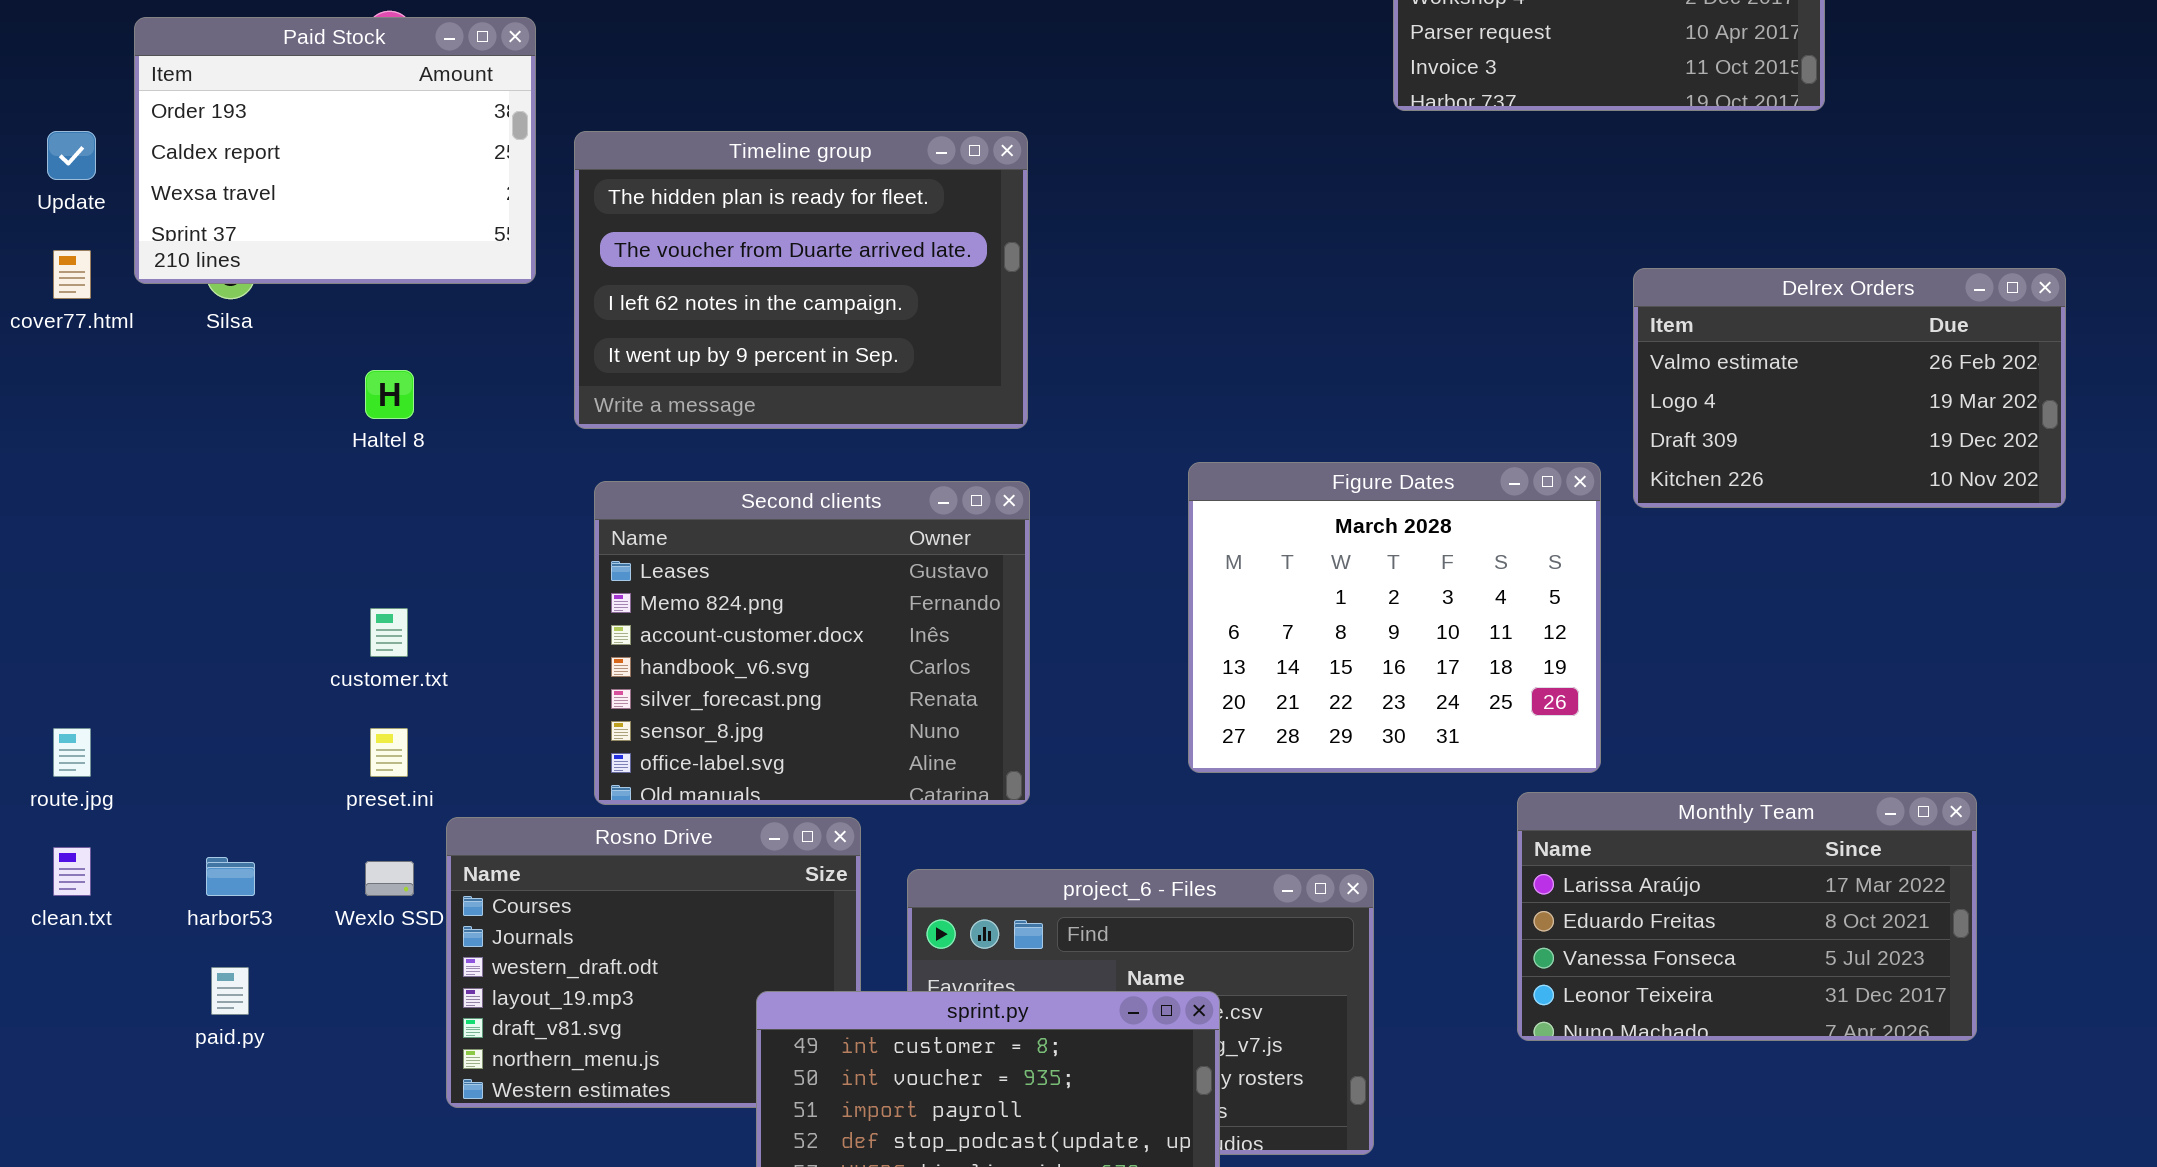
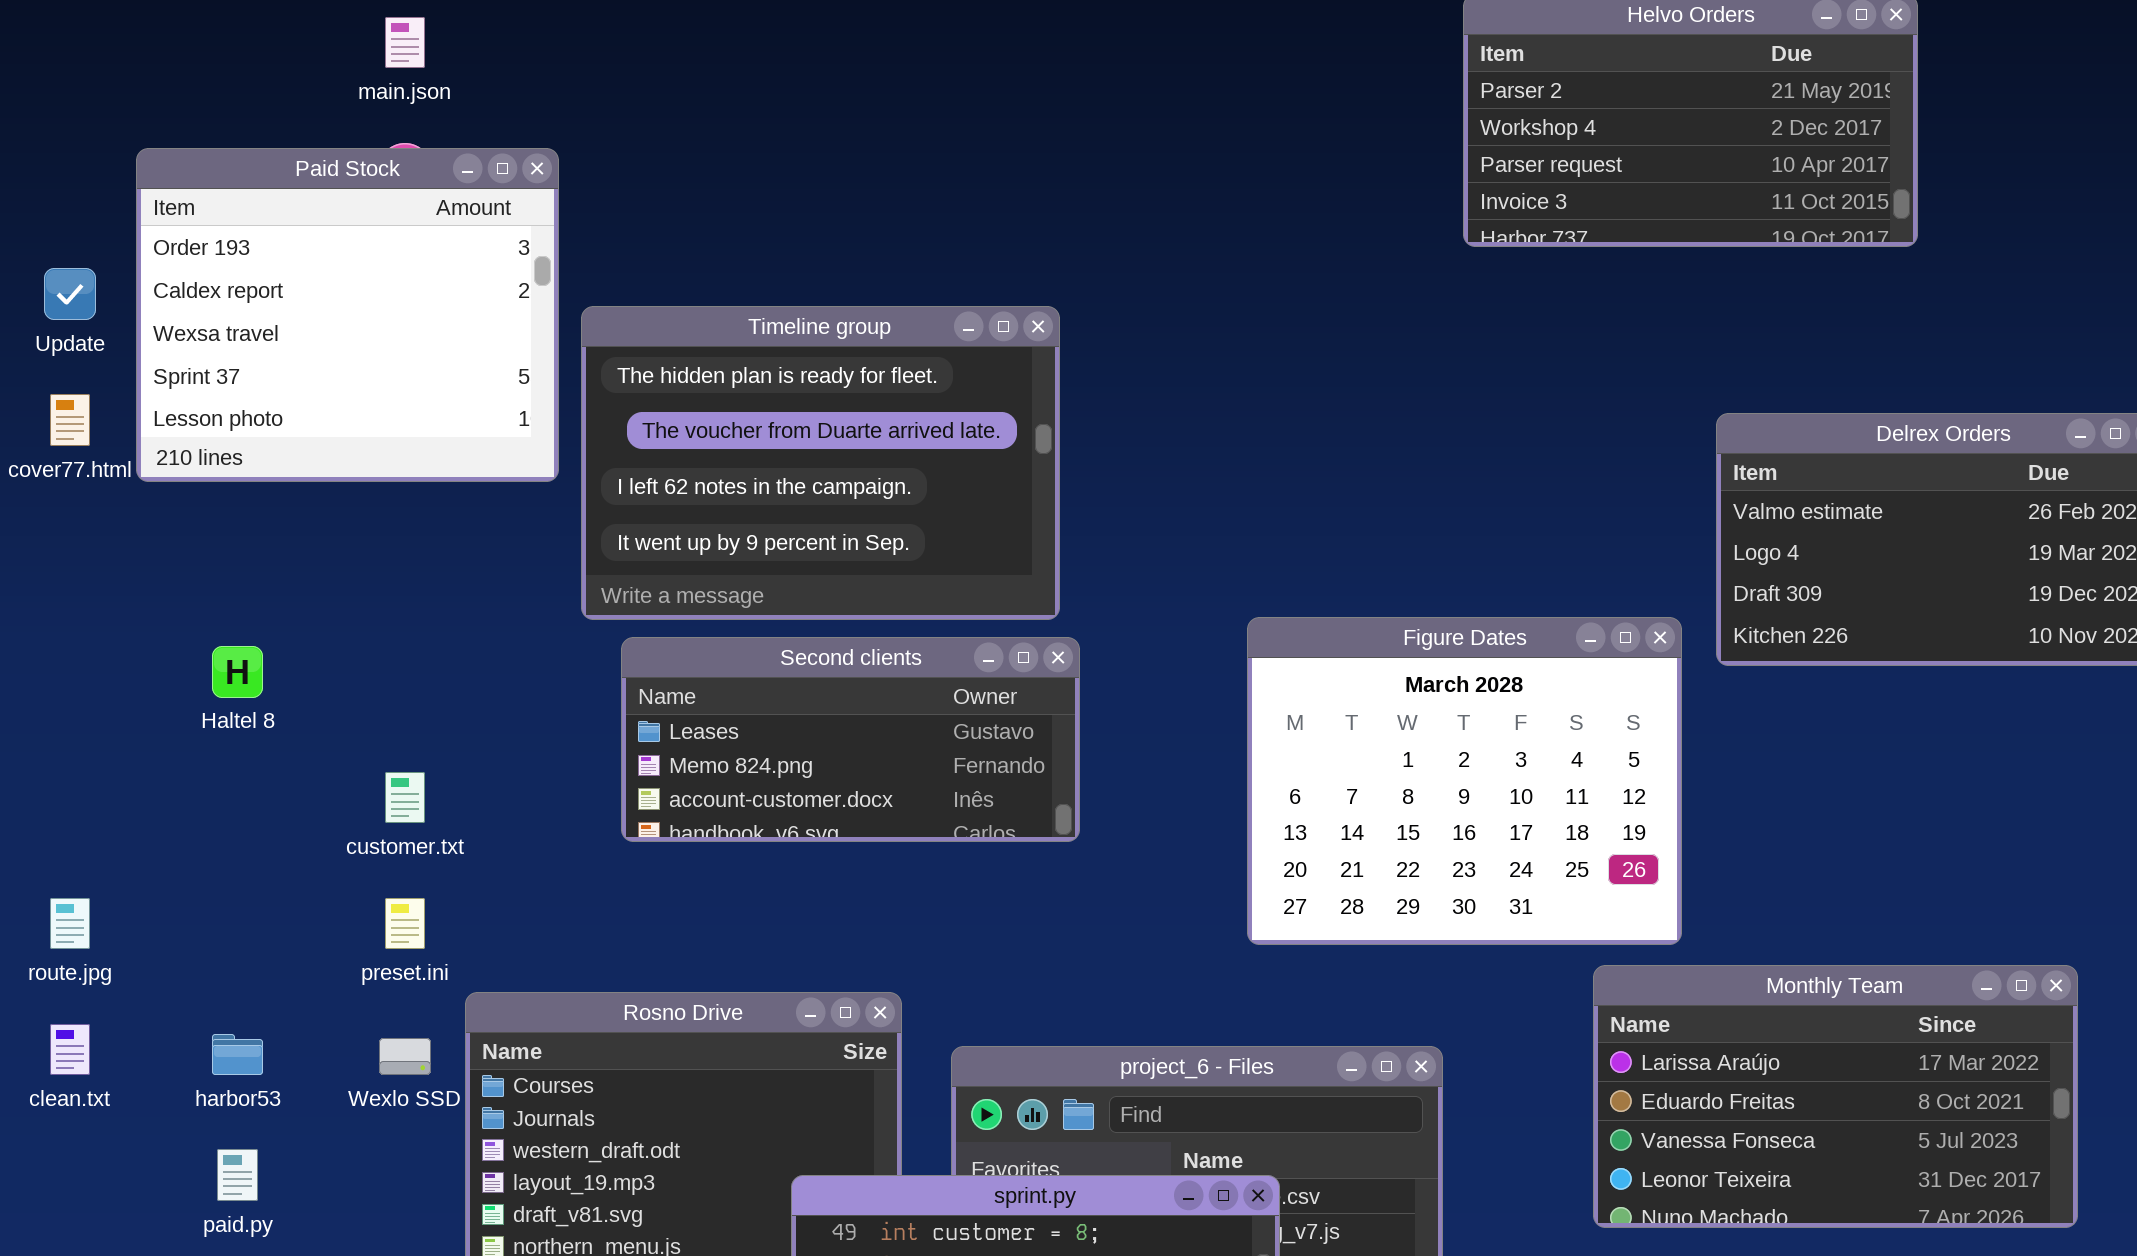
Paid Stock: [134,17,536,284] -> [136,148,559,482], resized
Timeline group: [574,131,1028,429] -> [581,306,1060,620], moved
Haltel 8: [365,370,414,419] -> [212,646,263,698], moved
Second clients: [594,481,1030,805] -> [621,637,1080,842], resized

